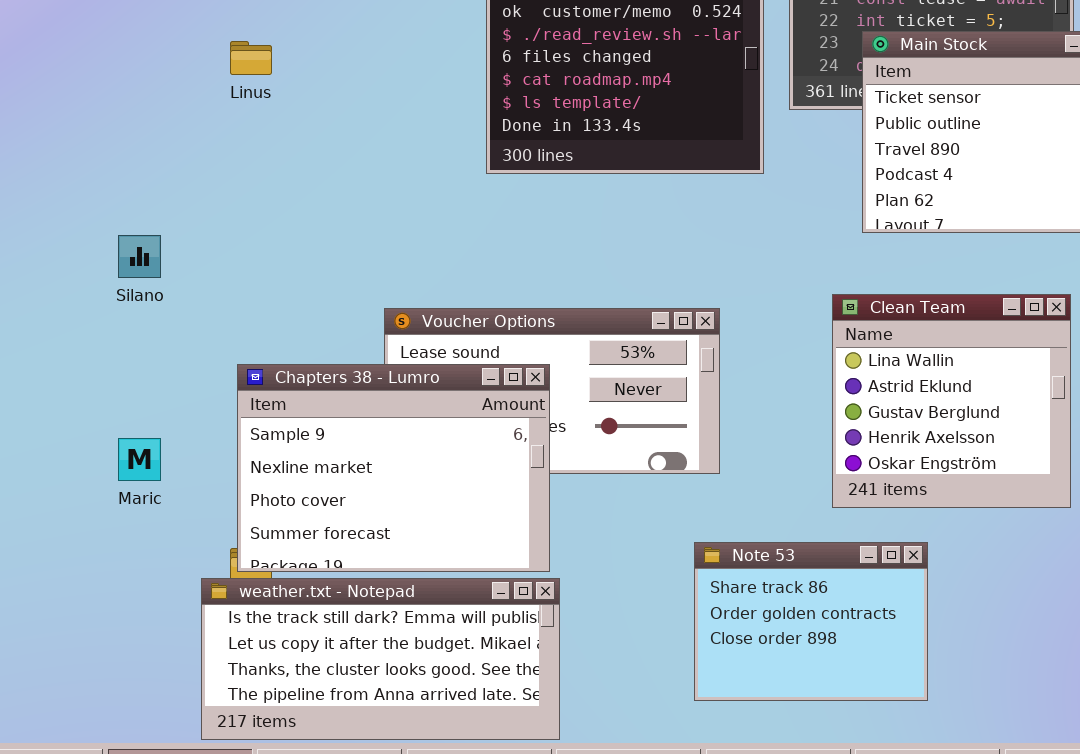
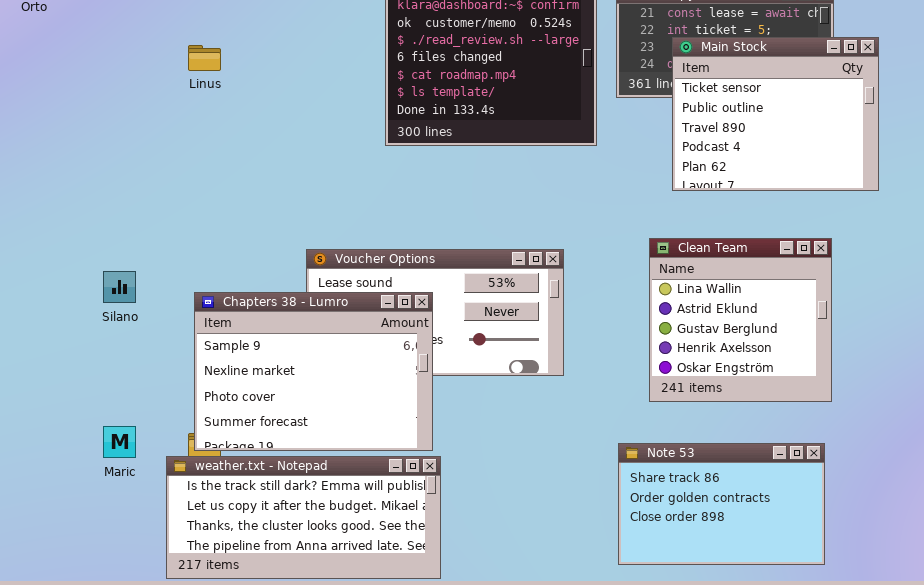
Silano: [118,235,161,278] -> [103,271,136,303], moved
Maric: [118,438,161,481] -> [103,426,136,458], moved
Note 53: [694,542,928,701] -> [618,443,825,565], moved, resized

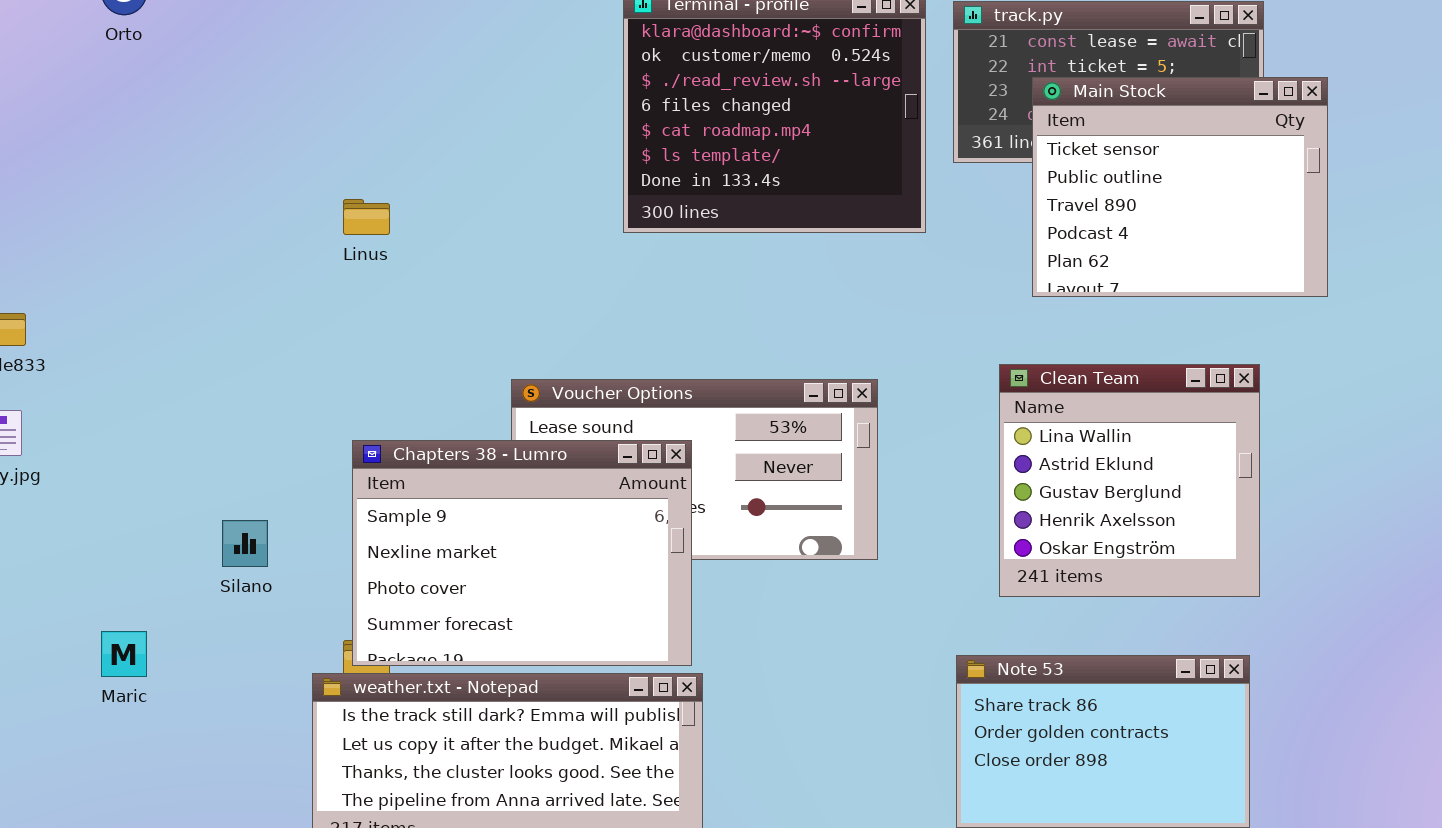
Linus: [188,45,221,71] -> [343,199,390,235], moved
Silano: [103,271,136,303] -> [222,520,268,567], moved
Maric: [103,426,136,458] -> [101,631,147,677], moved

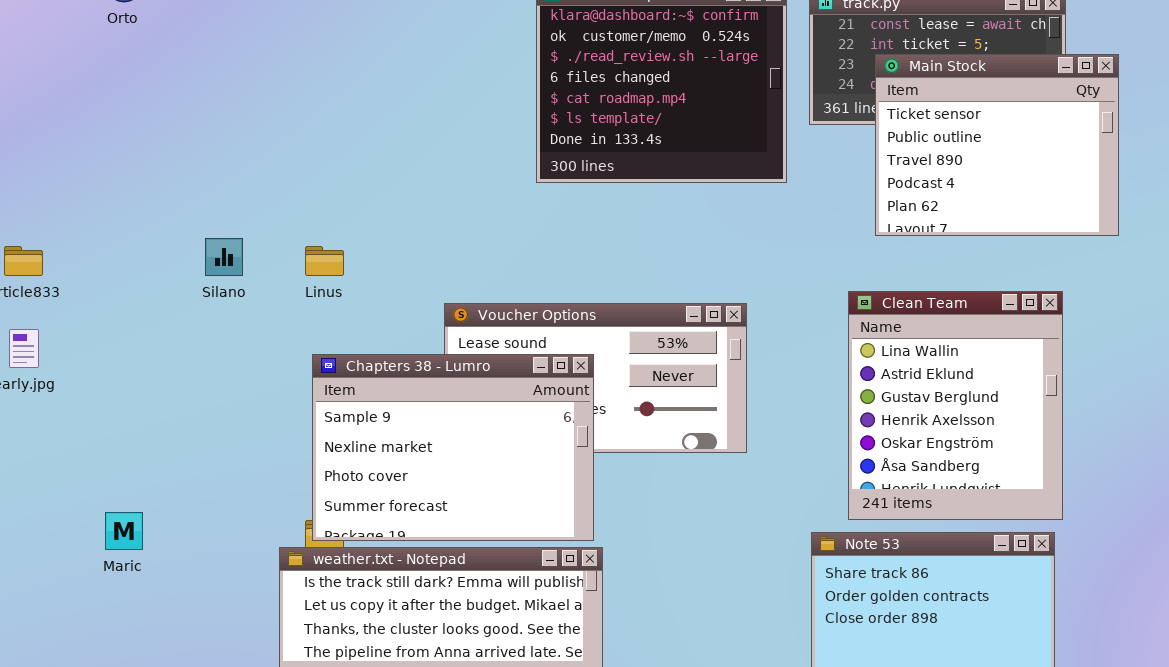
Linus: [343,199,390,235] -> [305,246,344,276], moved
Clean Team: [999,364,1260,597] -> [848,291,1063,520], resized
Silano: [222,520,268,567] -> [205,238,243,276], moved

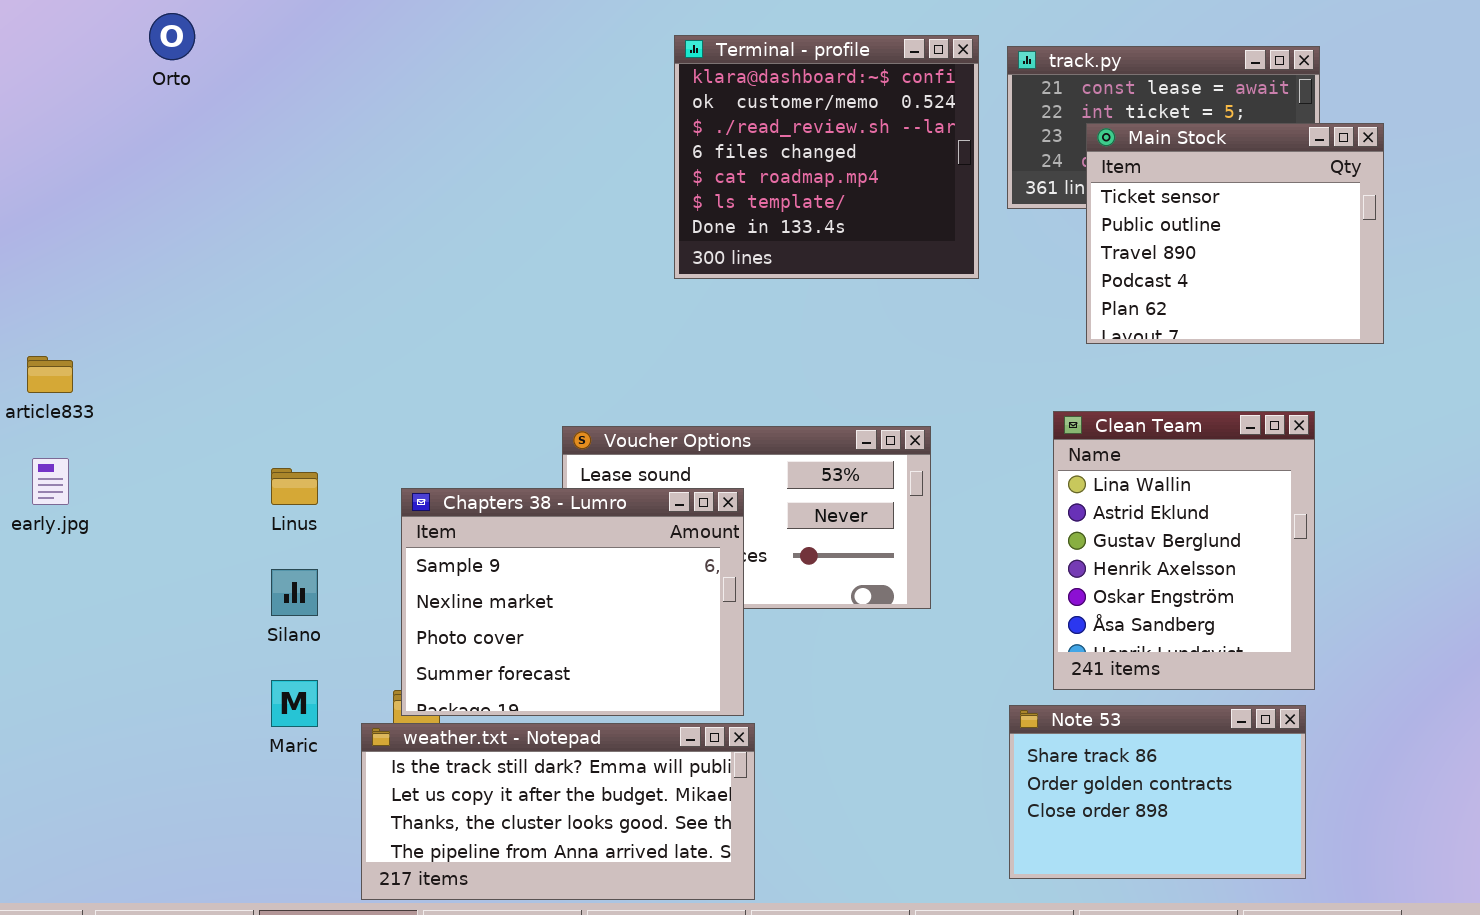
Silano: [205,238,243,276] -> [271,569,318,616], moved
Linus: [305,246,344,276] -> [271,468,318,505], moved
Maric: [105,512,143,550] -> [271,680,318,727], moved

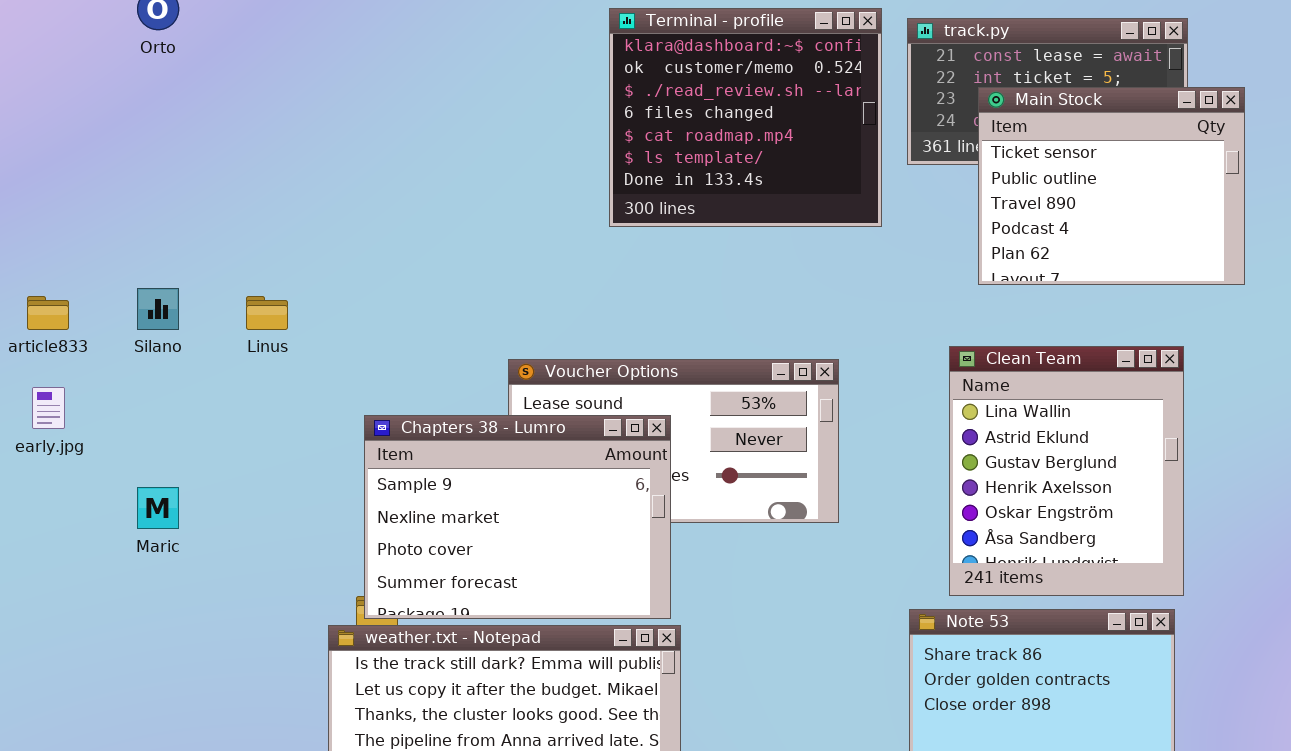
Linus: [271,468,318,505] -> [246,296,288,330], moved
Silano: [271,569,318,616] -> [137,288,179,330], moved
Maric: [271,680,318,727] -> [137,487,179,529], moved

